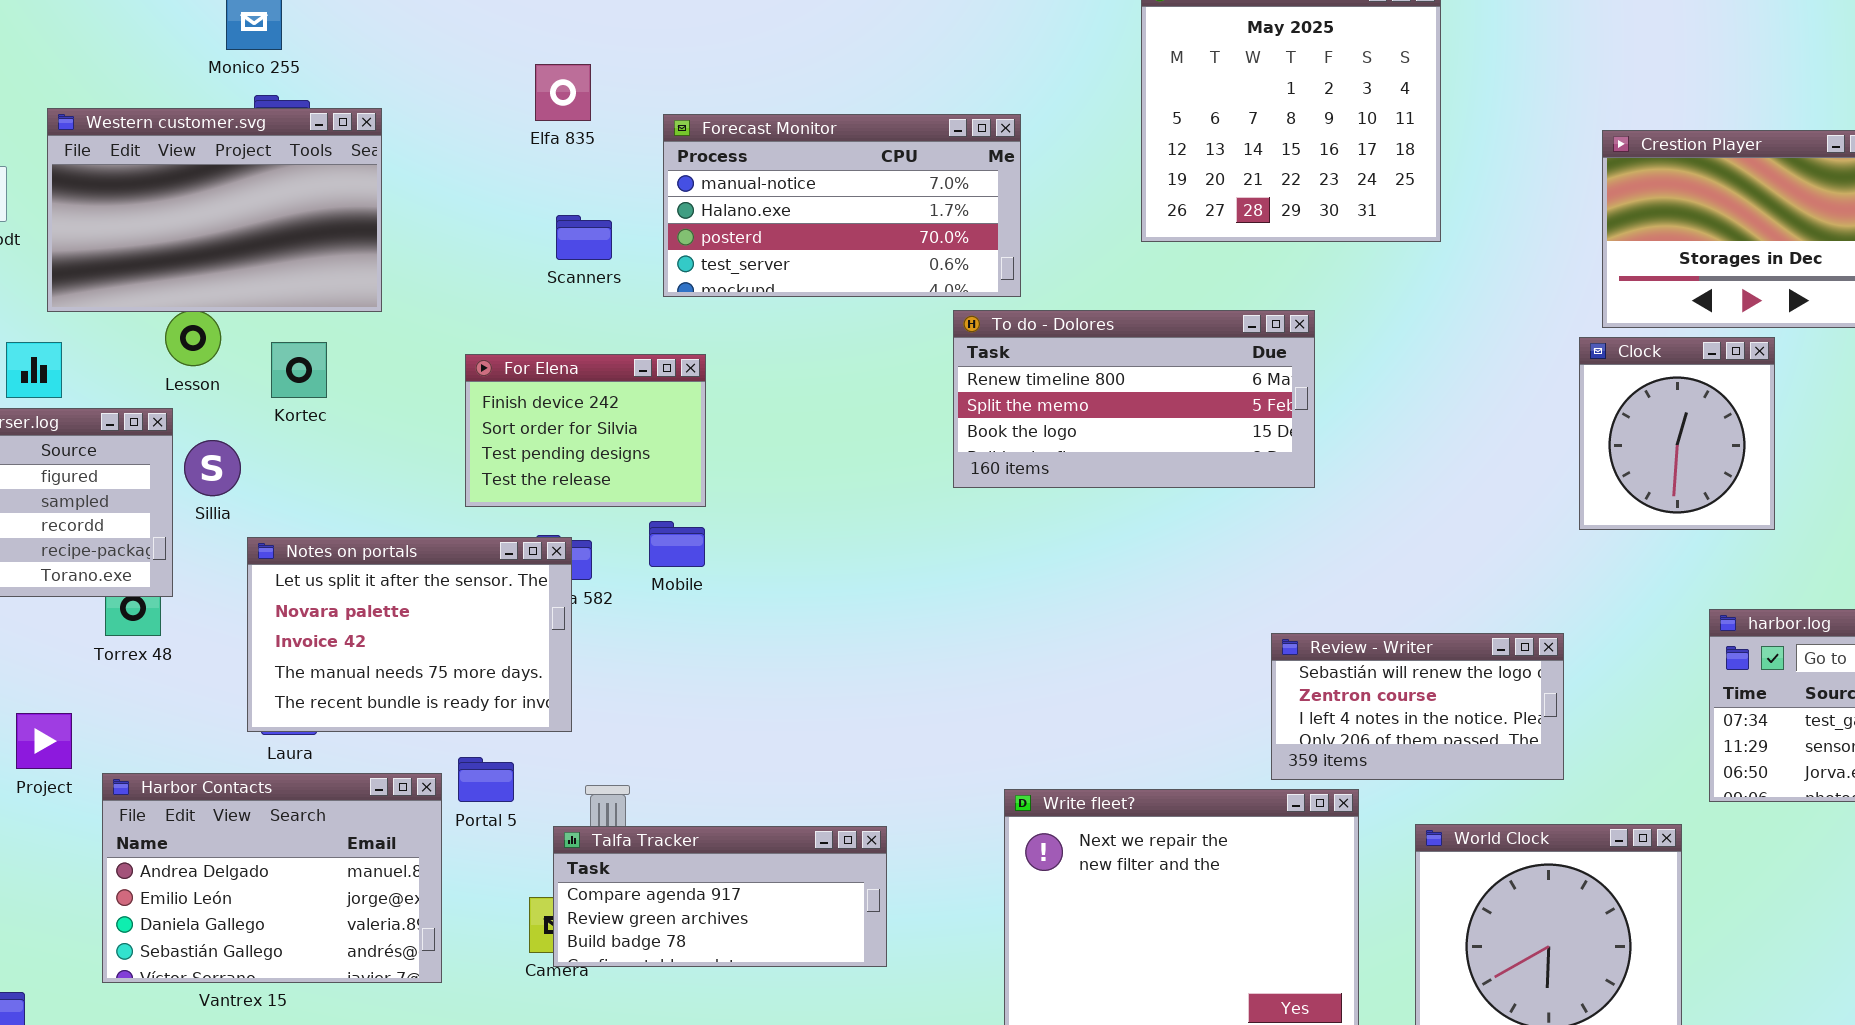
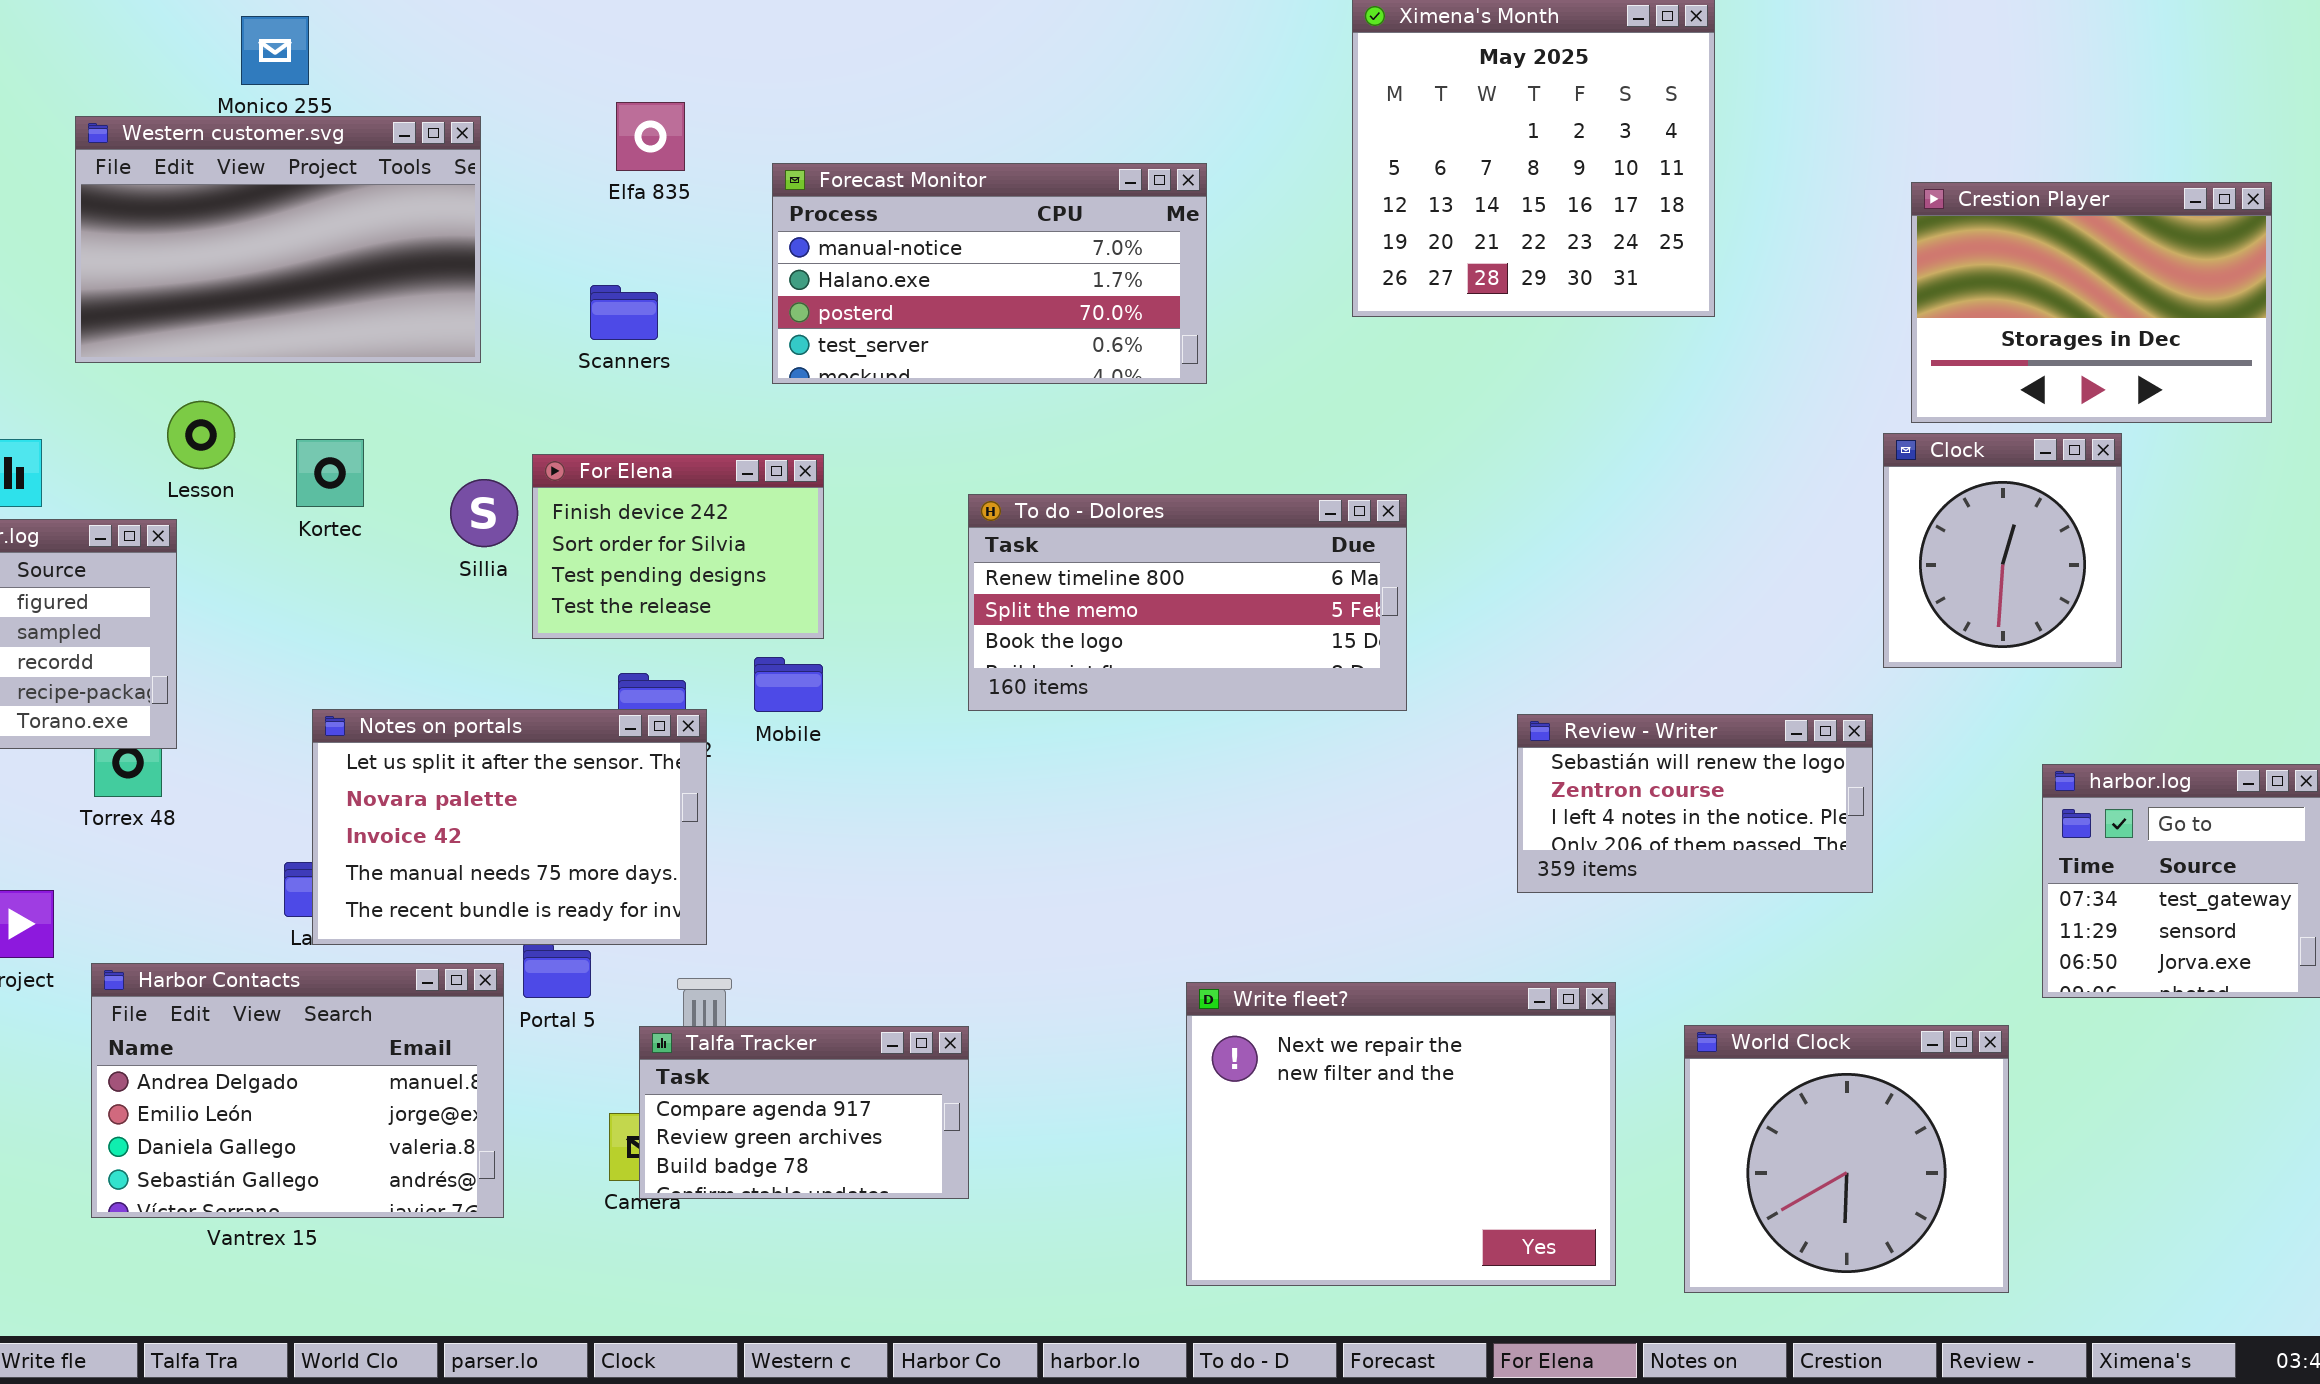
Western customer.svg: [47,108,382,312] -> [75,116,481,363], moved
Scanners: [556,215,612,260] -> [590,285,658,340], moved
To do - Dolores: [953,310,1315,488] -> [968,494,1407,711], moved
Sillia: [184,440,241,496] -> [450,479,518,547], moved
Notes on portals: [247,537,572,732] -> [312,709,707,945], moved
Review - Writer: [1271,633,1564,780] -> [1517,714,1873,893], moved
Talfa Tracker: [553,826,887,967] -> [639,1026,969,1199], resized

